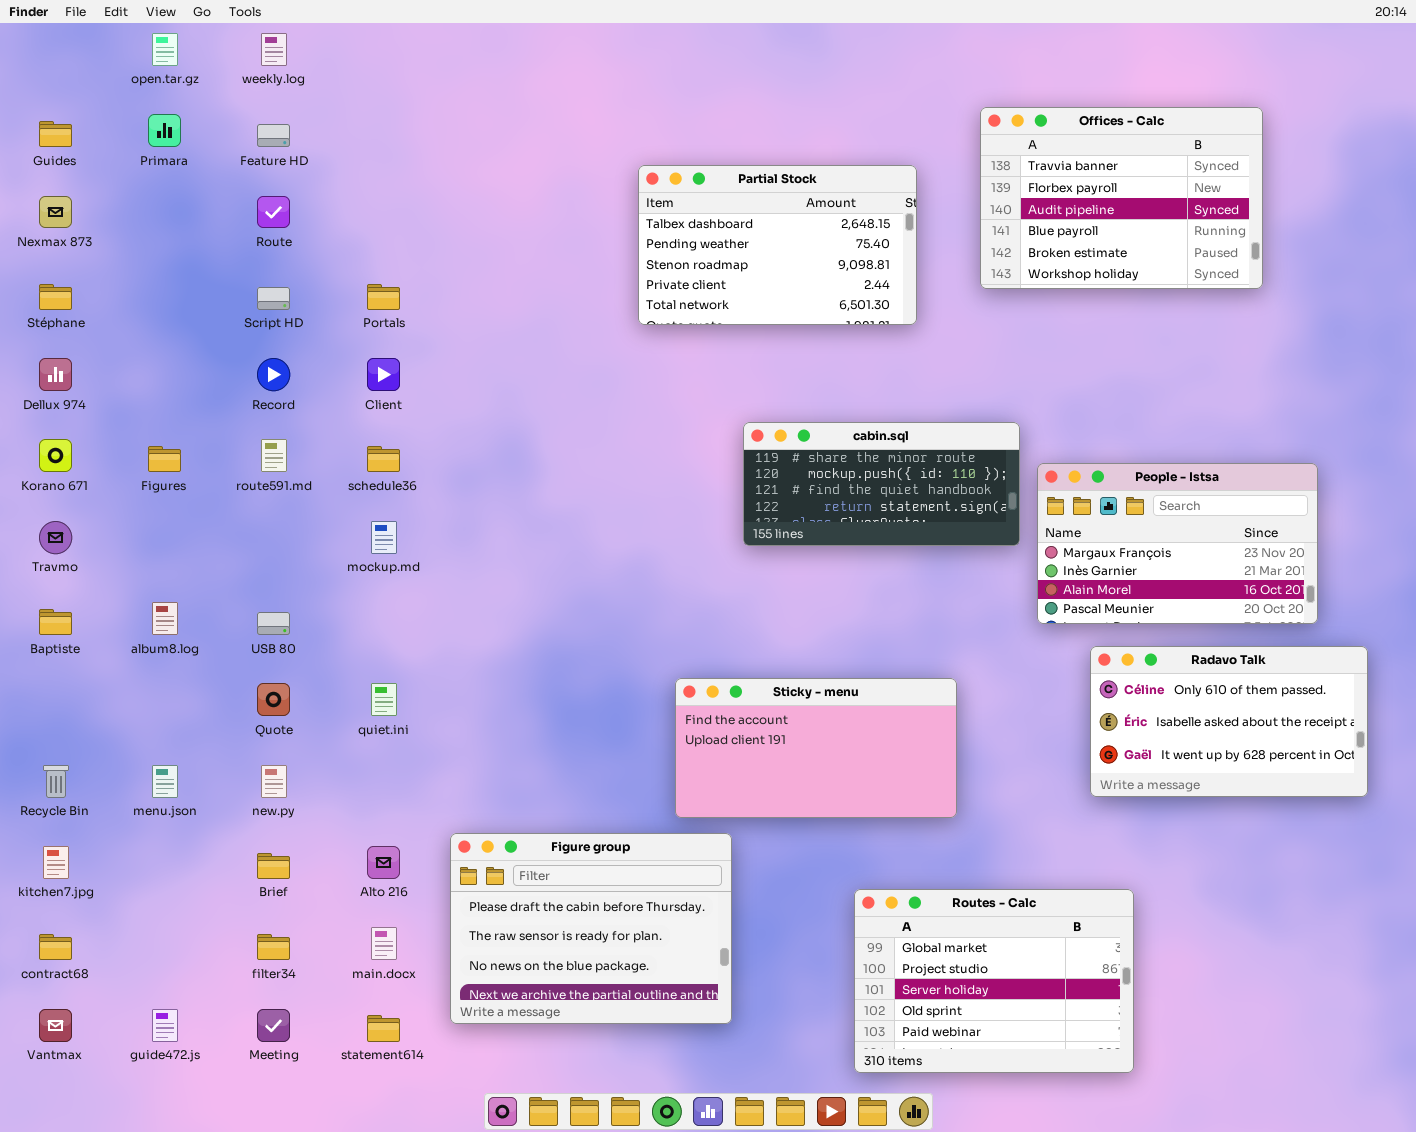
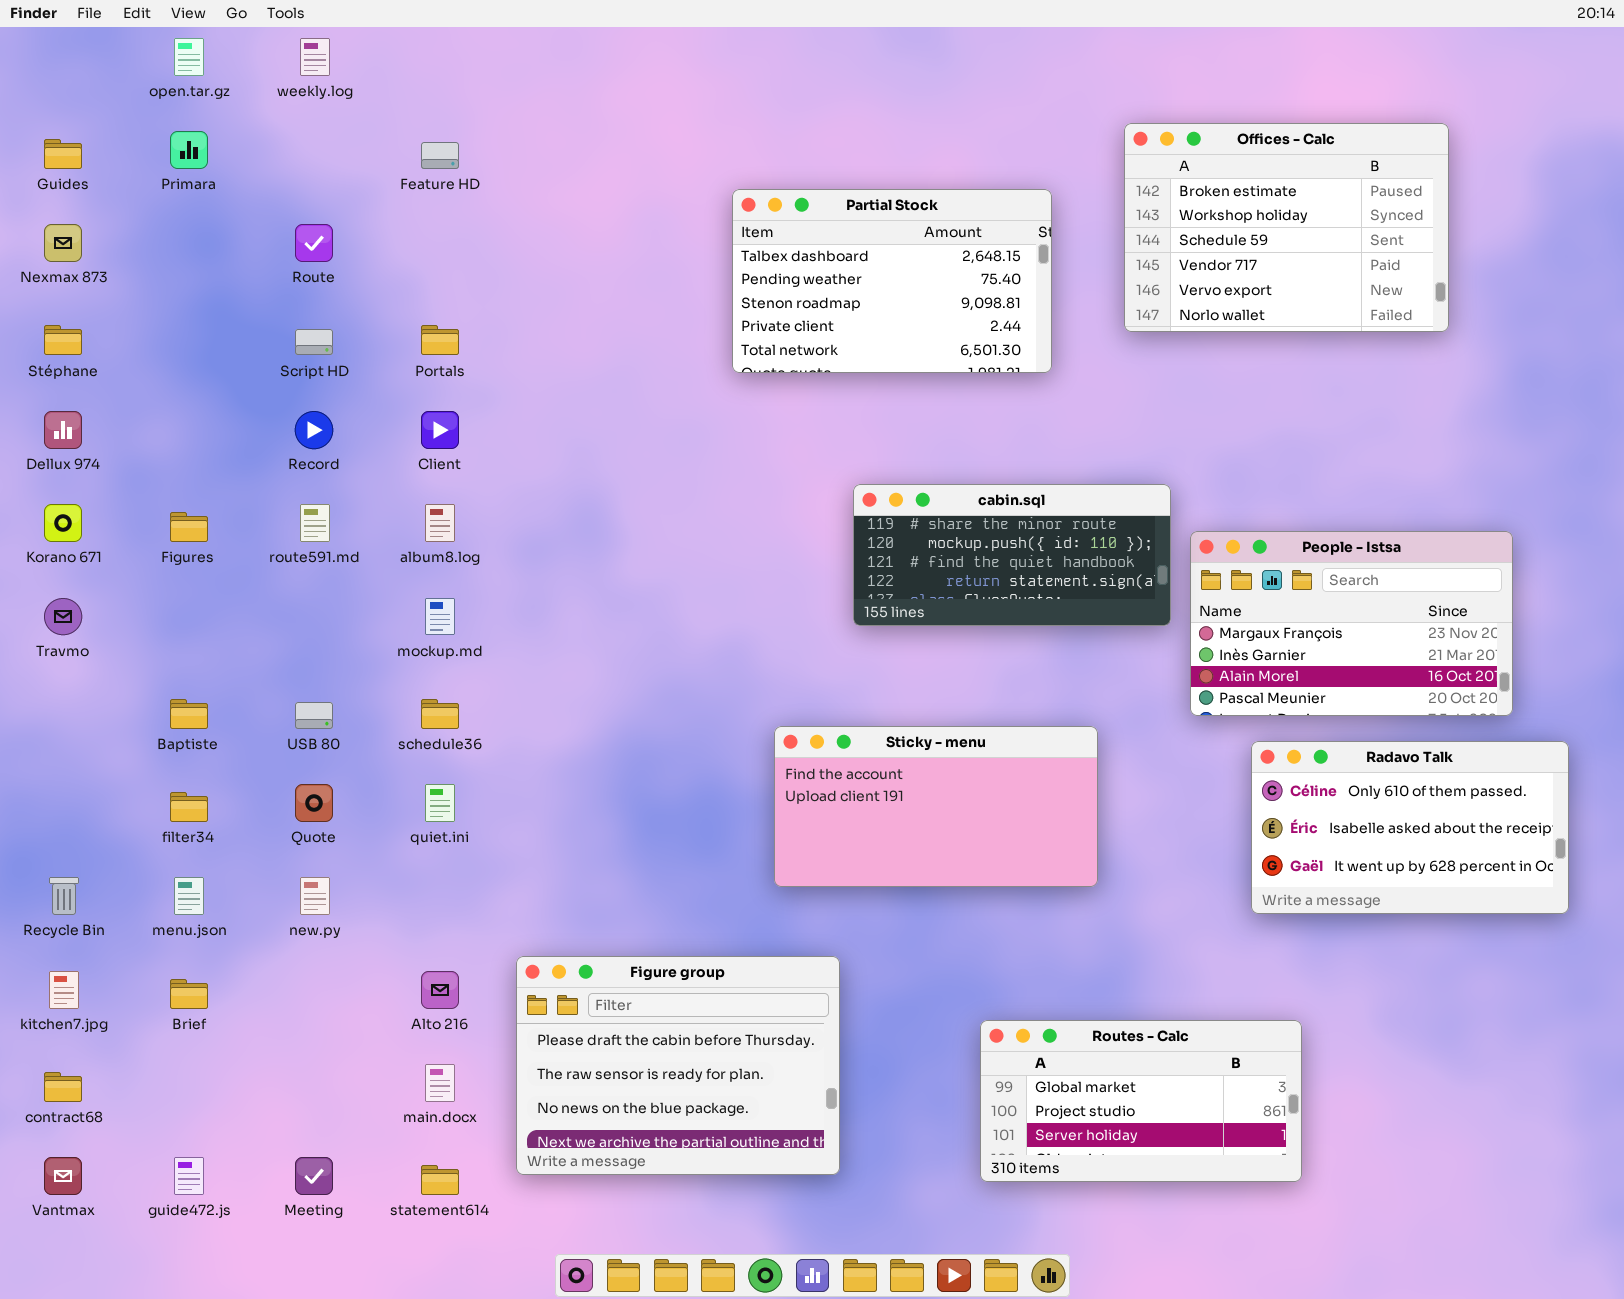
Offices - Calc: [980,107,1263,289] -> [1124,123,1449,332], scrolled down 4 rows
Feature HD: [257,124,290,147] -> [421,142,459,169], moved
schedule36: [367,446,400,472] -> [421,699,459,729], moved
album8.log: [152,602,178,635] -> [425,504,455,542], moved
Baptiste: [39,609,72,635] -> [170,699,208,729], moved
Sticky - menu: [675,678,957,818] -> [774,726,1098,887], moved
Brief: [257,853,290,879] -> [170,979,208,1009], moved
Routes - Calc: [854,889,1134,1073] -> [980,1020,1302,1182], resized
filter34: [257,934,290,960] -> [170,792,208,822], moved

